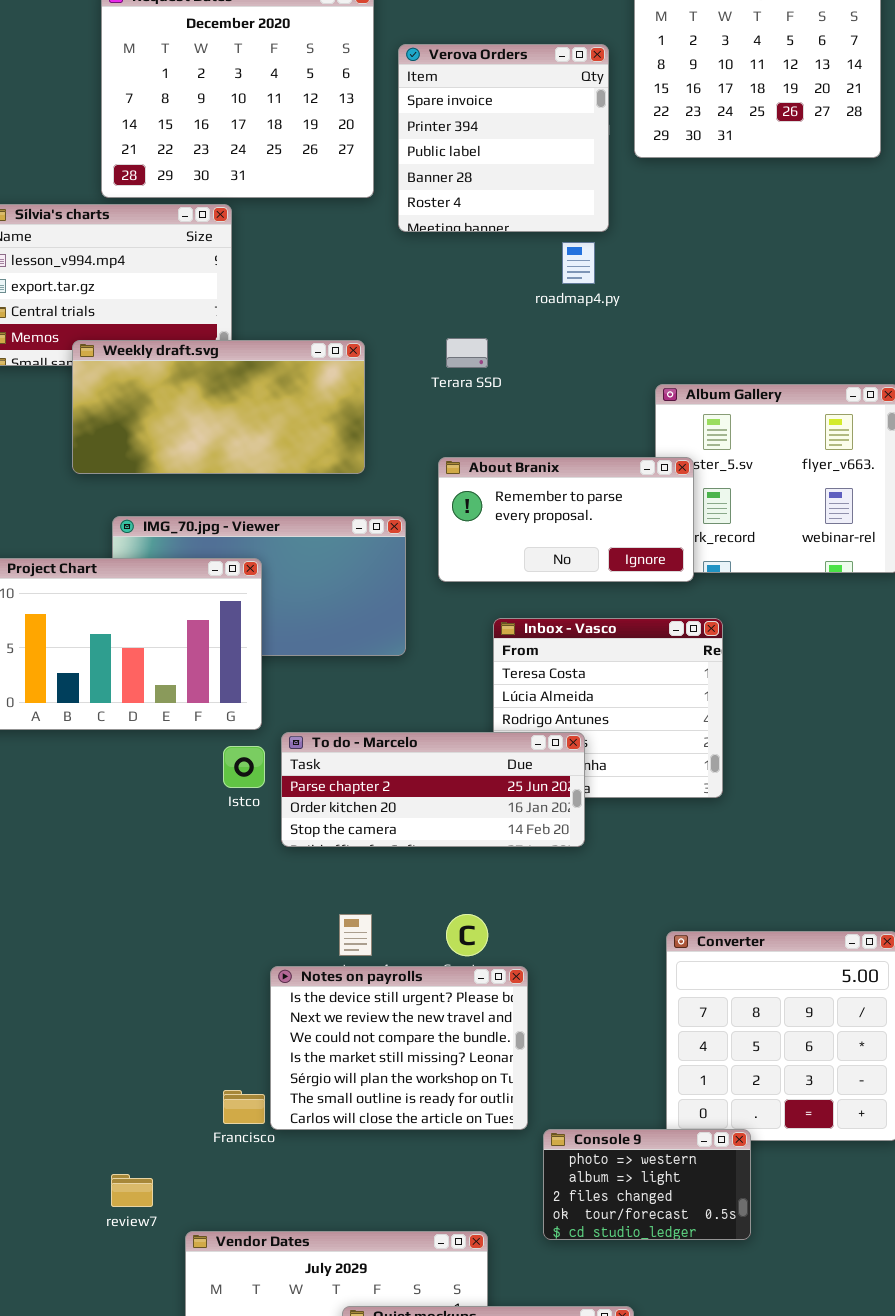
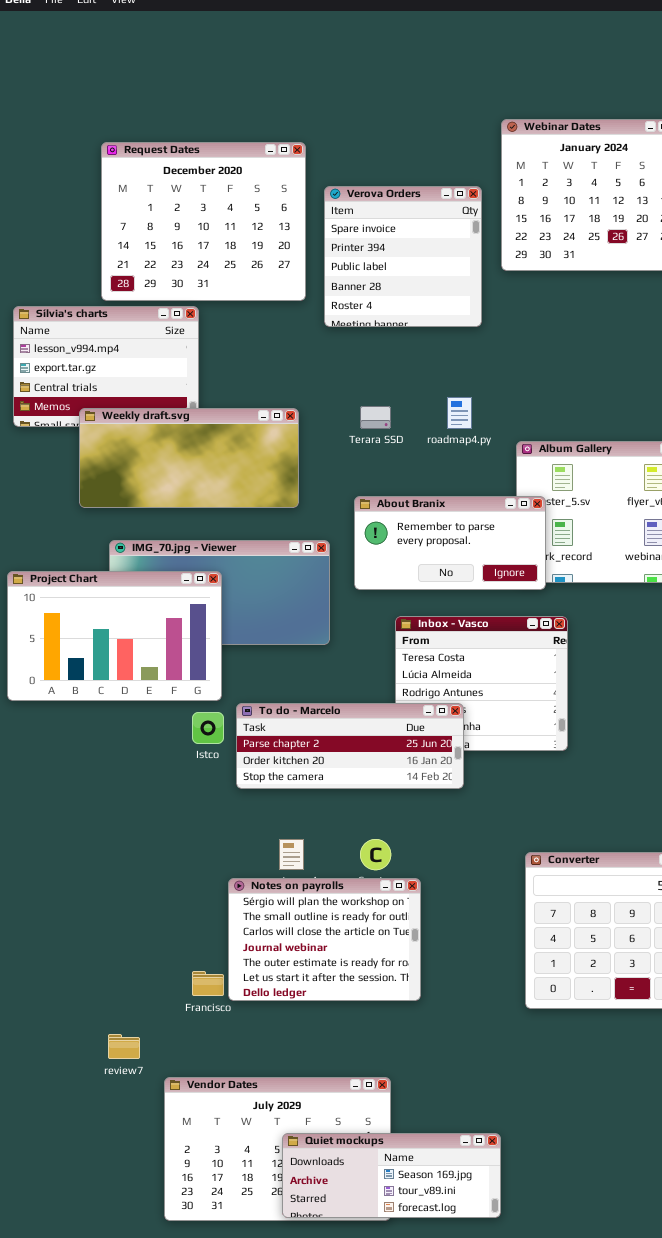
roadmap4.py: [562,242,595,284] -> [447,397,472,429], moved
Notes on payrolls: [270,966,528,1130] -> [228,878,421,1001], scrolled down 4 rows
Console 9: [543,1129,751,1240] -> none, closed

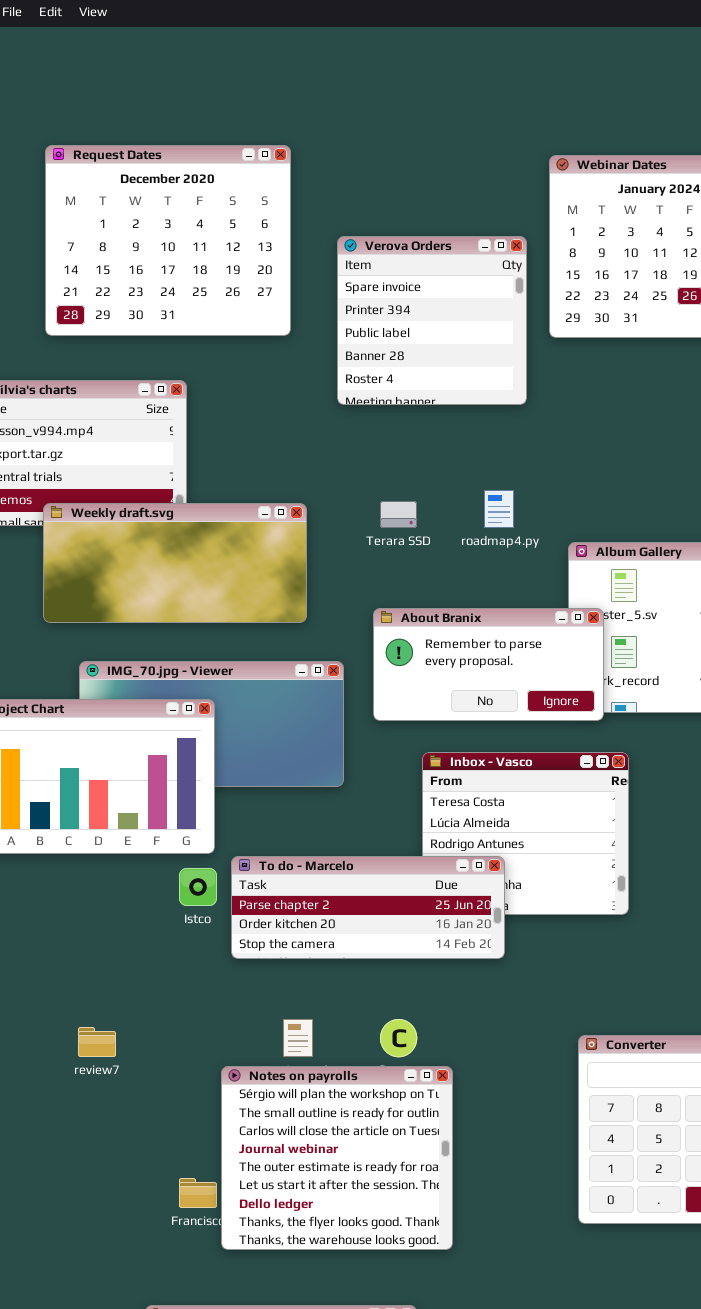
Request Dates: [101,142,306,301] -> [45,145,291,336], moved
Notes on payrolls: [228,878,421,1001] -> [221,1066,453,1250], resized
review7: [108,1034,140,1059] -> [78,1027,116,1057], moved

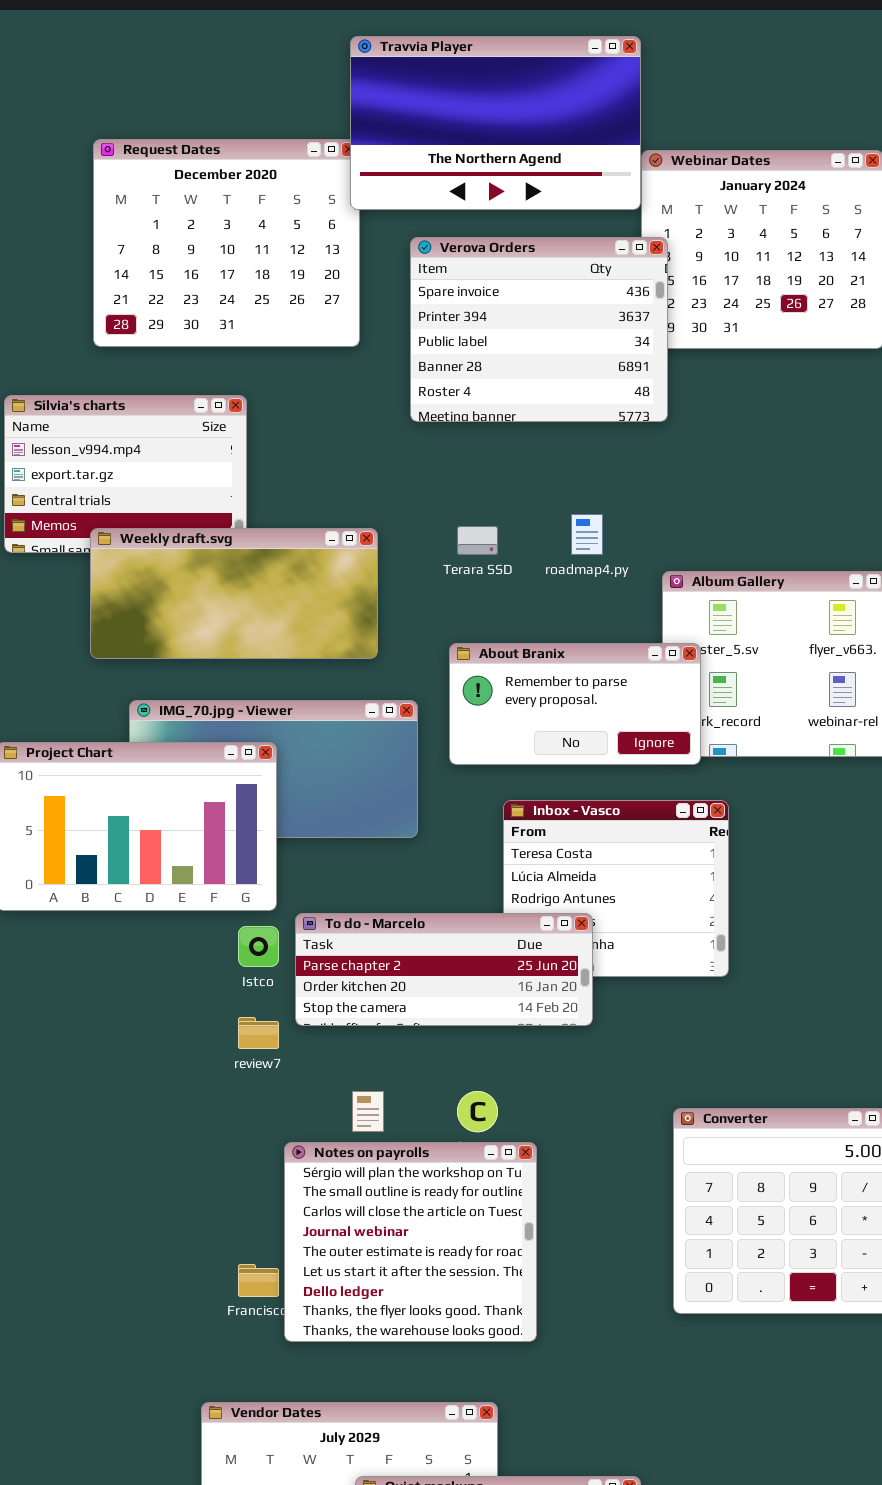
Travvia Player: none -> [350,36,641,210], opened
Verova Orders: [337,236,527,405] -> [410,237,668,422], resized
review7: [78,1027,116,1057] -> [238,1017,279,1049], moved

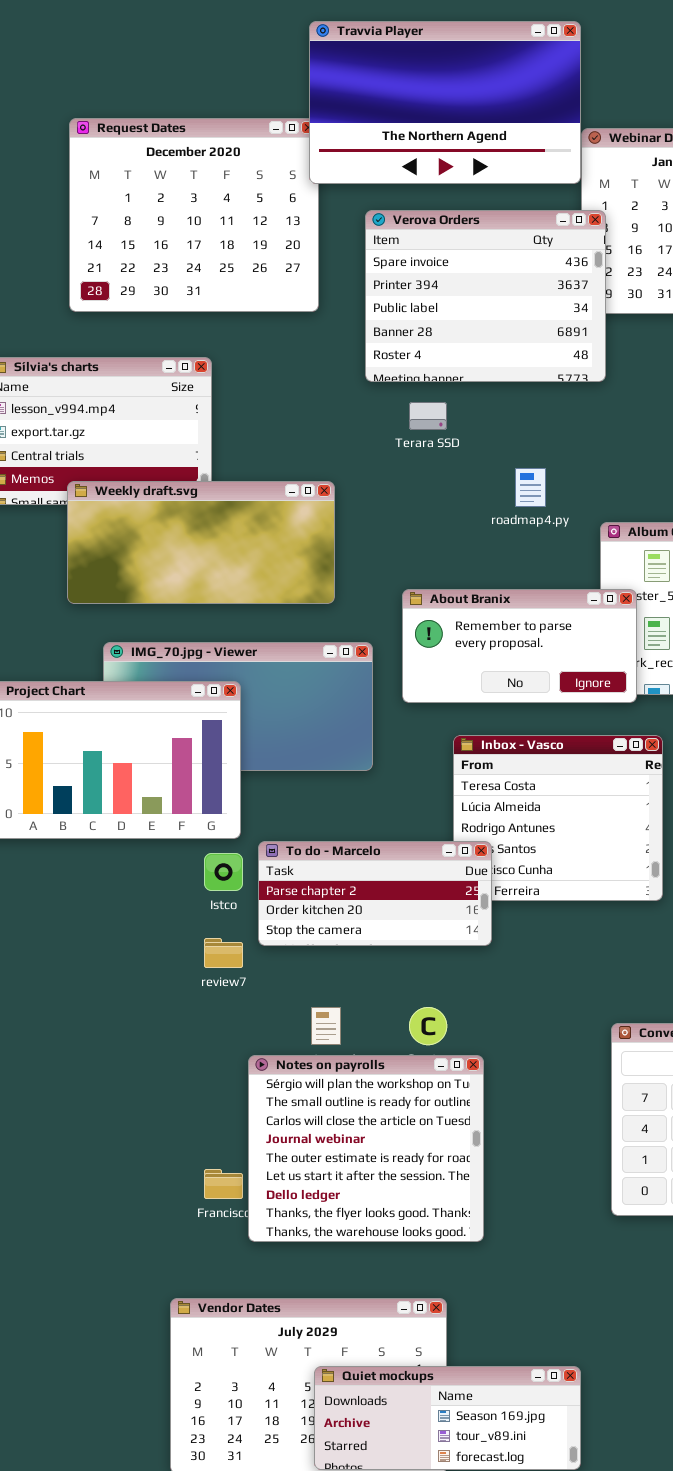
Terara SSD: [457,526,498,555] -> [409,402,447,430], moved
To do - Marcelo: [295,913,593,1026] -> [258,841,492,946], resized

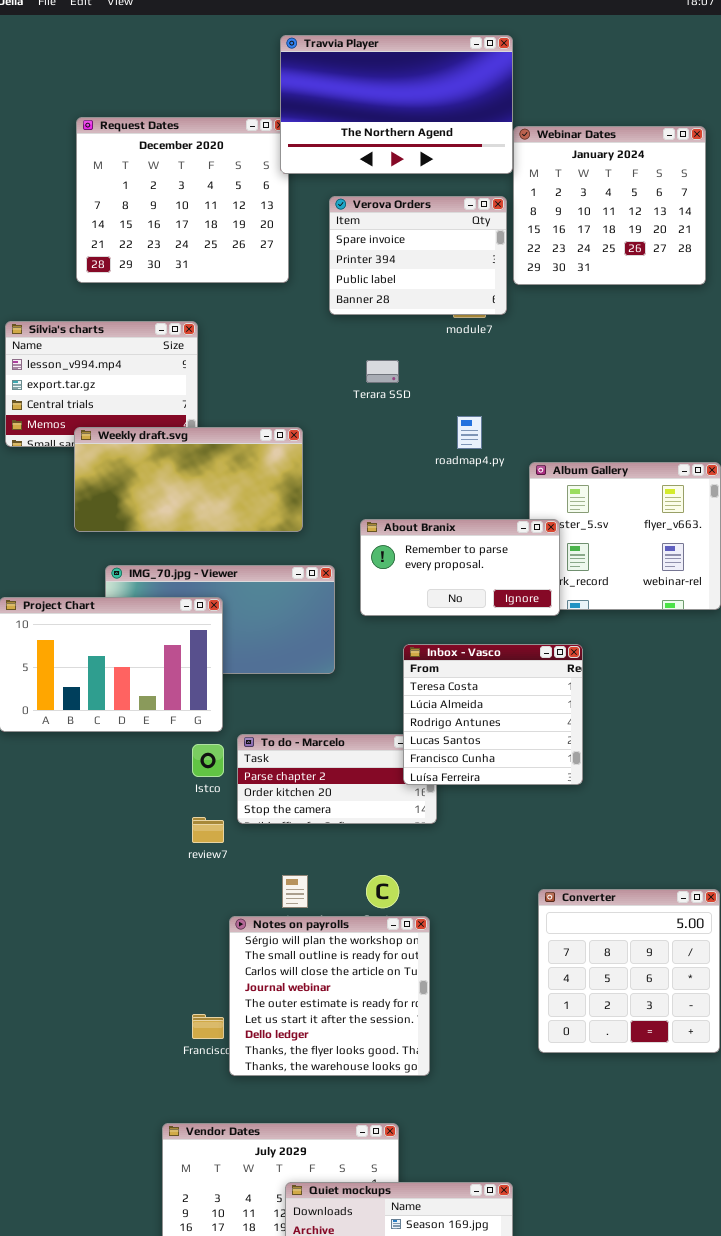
Verova Orders: [365,210,606,382] -> [329,196,507,315], resized
Inbox - Vasco: [453,735,663,901] -> [403,644,583,785], raised

